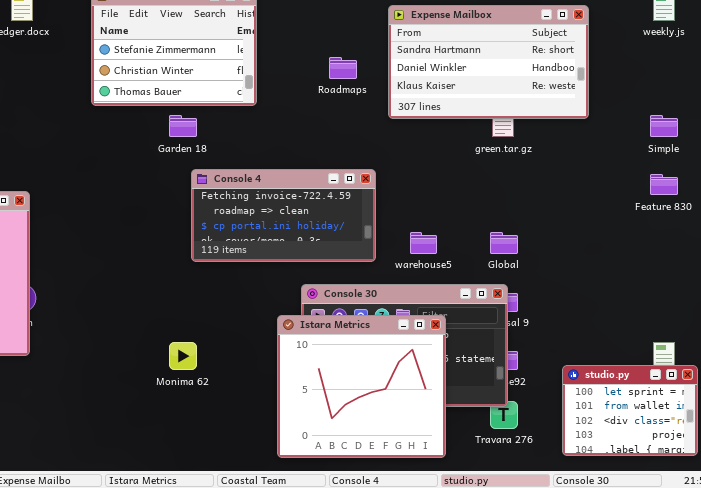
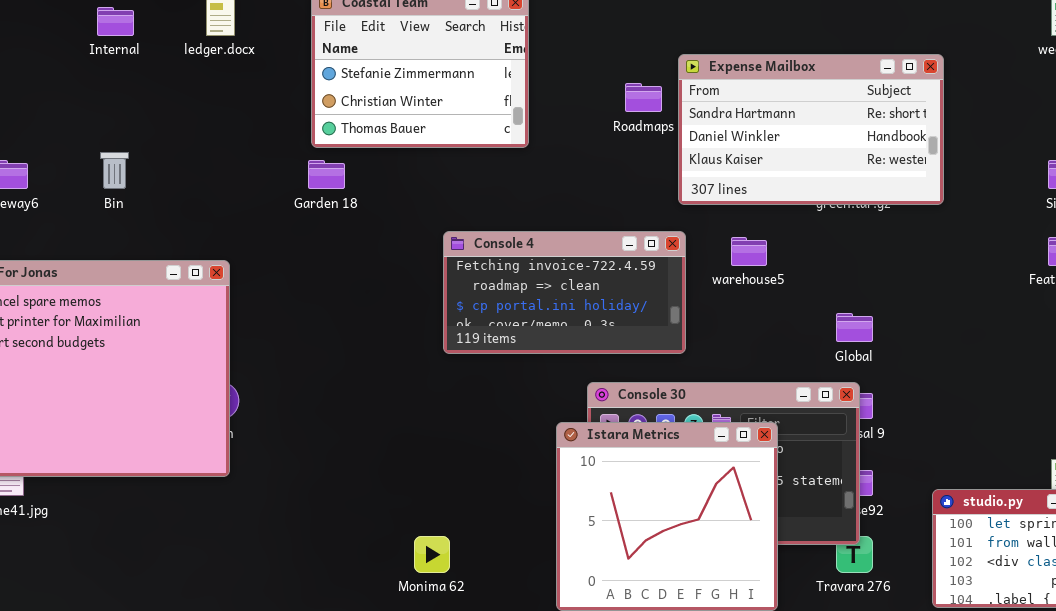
Expense Mailbox: [388,5,589,119] -> [678,54,944,205], moved
Garden 18: [169,115,197,137] -> [308,160,345,189], moved
warehouse5: [410,232,437,254] -> [731,237,767,266], moved
Monima 62: [169,342,197,370] -> [414,536,450,573], moved

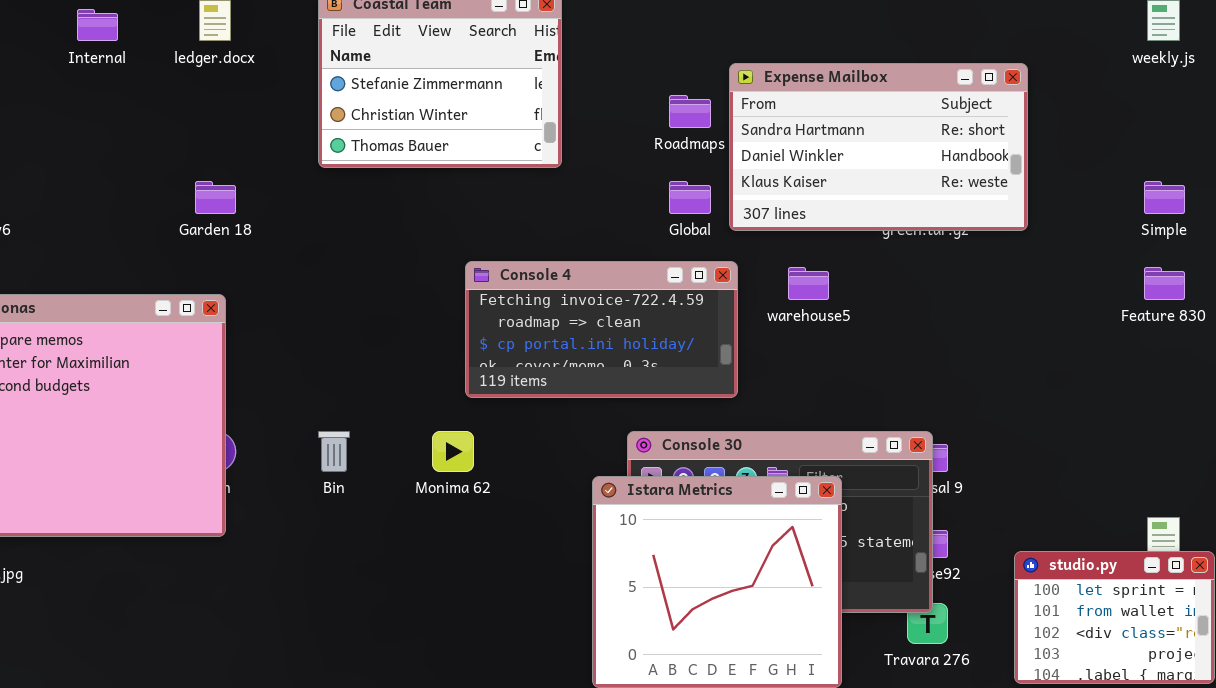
Bin: [100,152,129,189] -> [318,431,350,472], moved
Garden 18: [308,160,345,189] -> [195,181,236,214], moved
Global: [836,313,873,342] -> [669,181,711,214], moved
Monima 62: [414,536,450,573] -> [432,431,474,472], moved

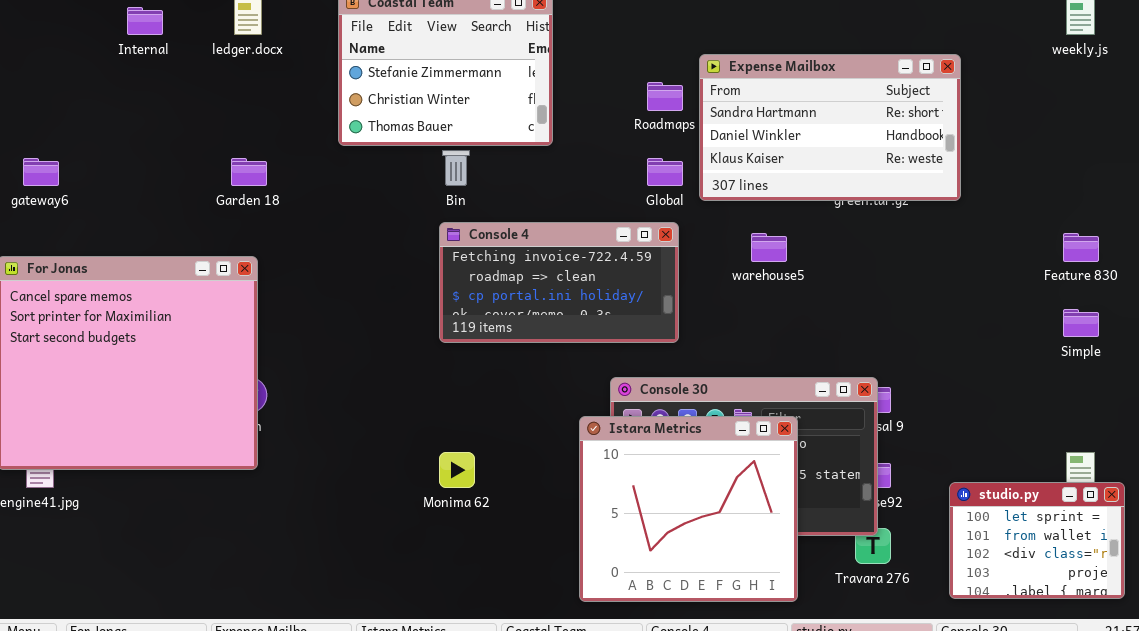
Simple: [1144,181,1185,214] -> [1063,309,1099,337], moved
Console 4: [465,261,738,398] -> [439,222,679,343], moved
Bin: [318,431,350,472] -> [442,150,470,186], moved
Monima 62: [432,431,474,472] -> [439,452,475,488], moved

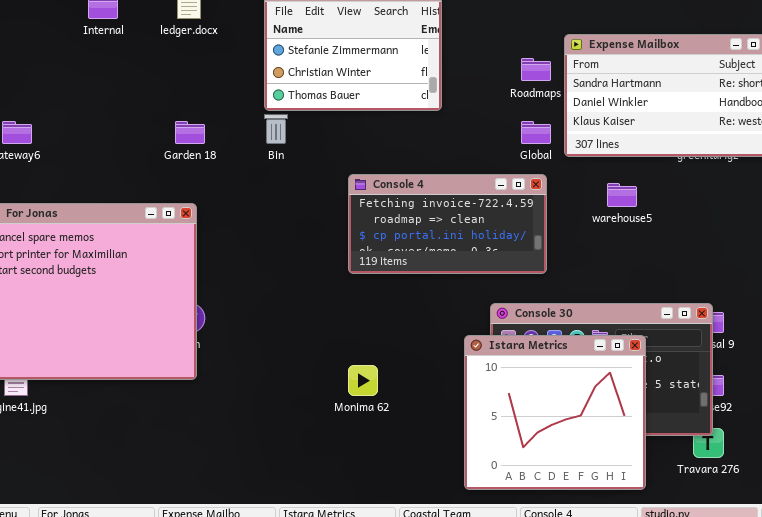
Bin: [442,150,470,186] -> [264,114,288,144], moved

